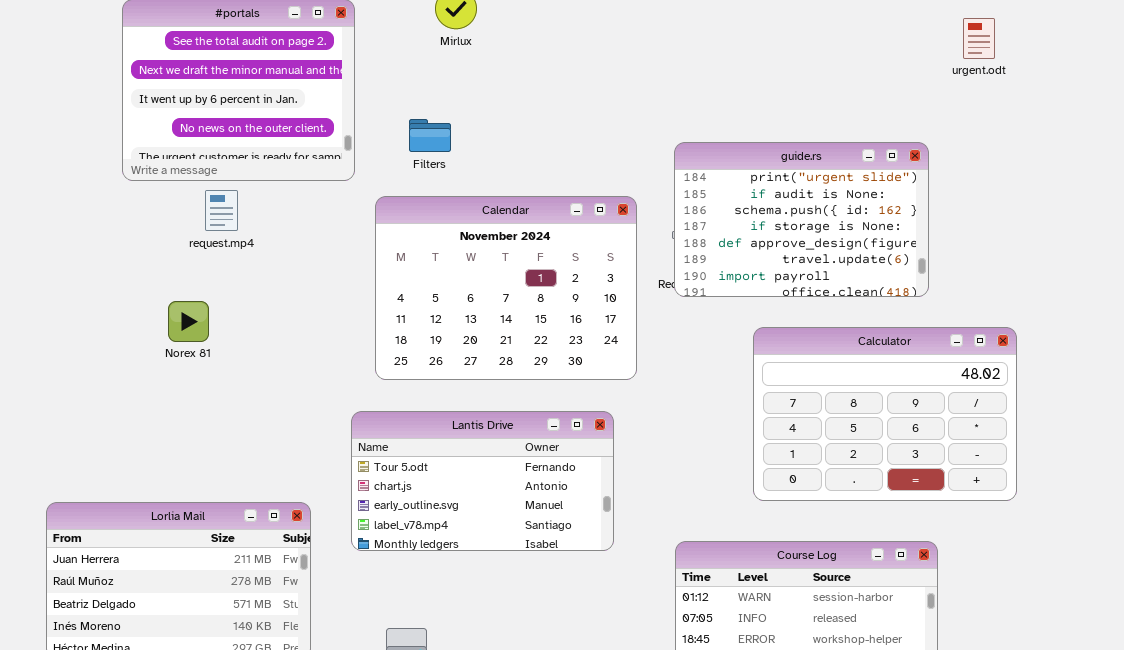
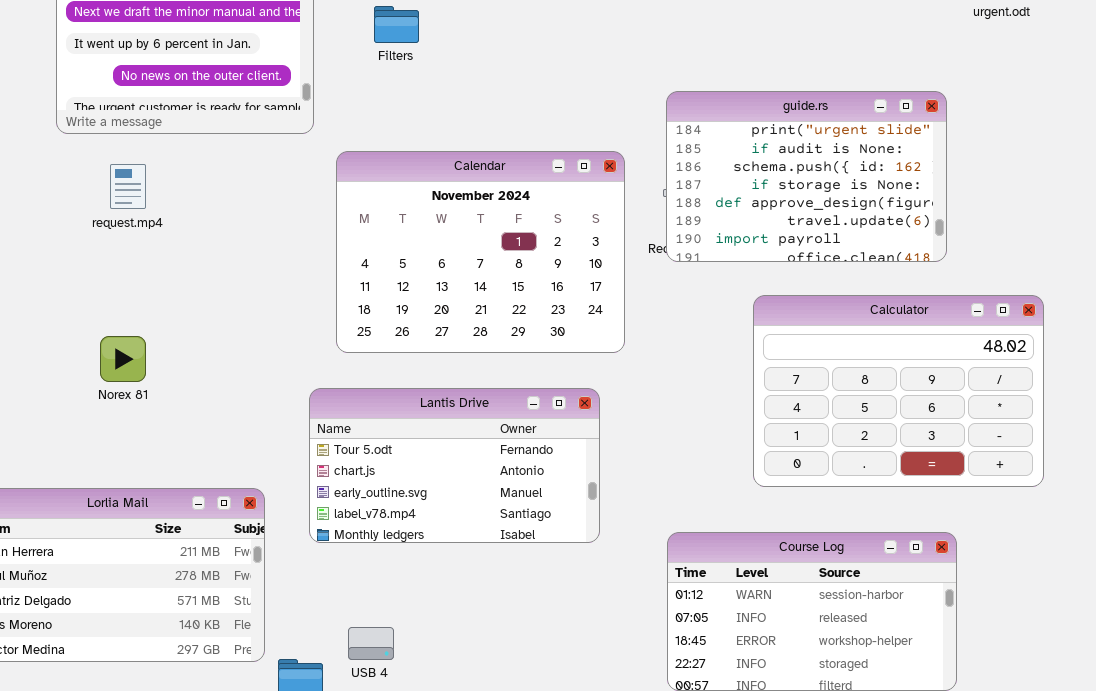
Filters: [409,119,451,152] -> [374,6,419,43], moved
request.mp4: [205,190,238,231] -> [110,164,146,209], moved
Norex 81: [168,301,209,342] -> [100,336,146,382], moved

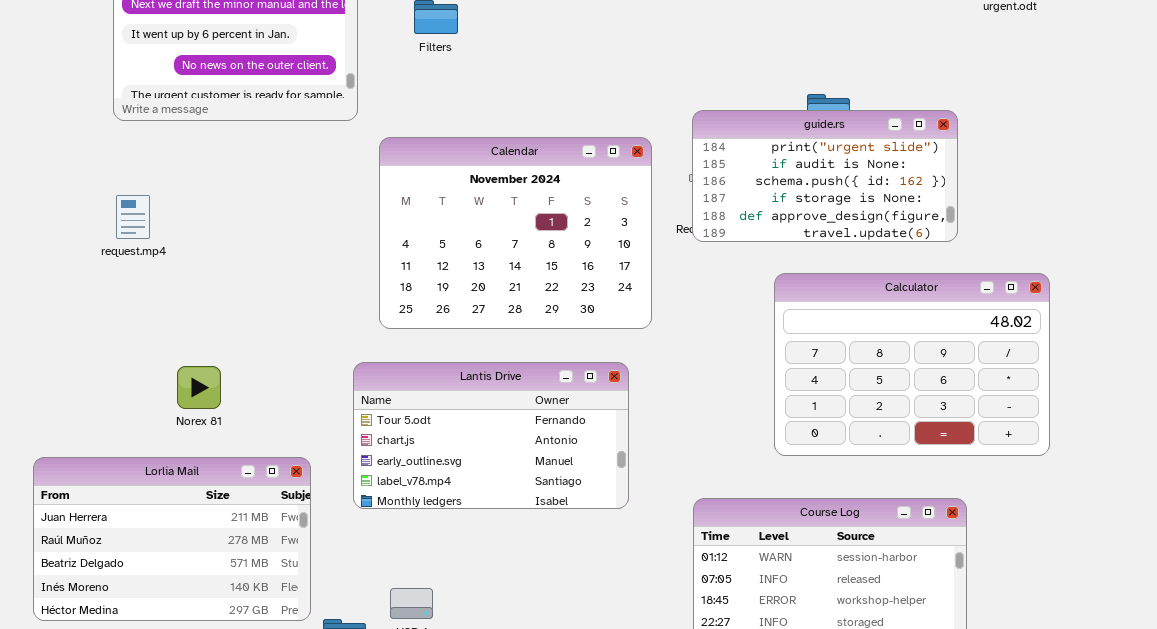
guide.rs: [666,91,947,262] -> [692,110,958,242], resized
request.mp4: [110,164,146,209] -> [116,195,150,239], moved
Norex 81: [100,336,146,382] -> [177,366,221,409], moved

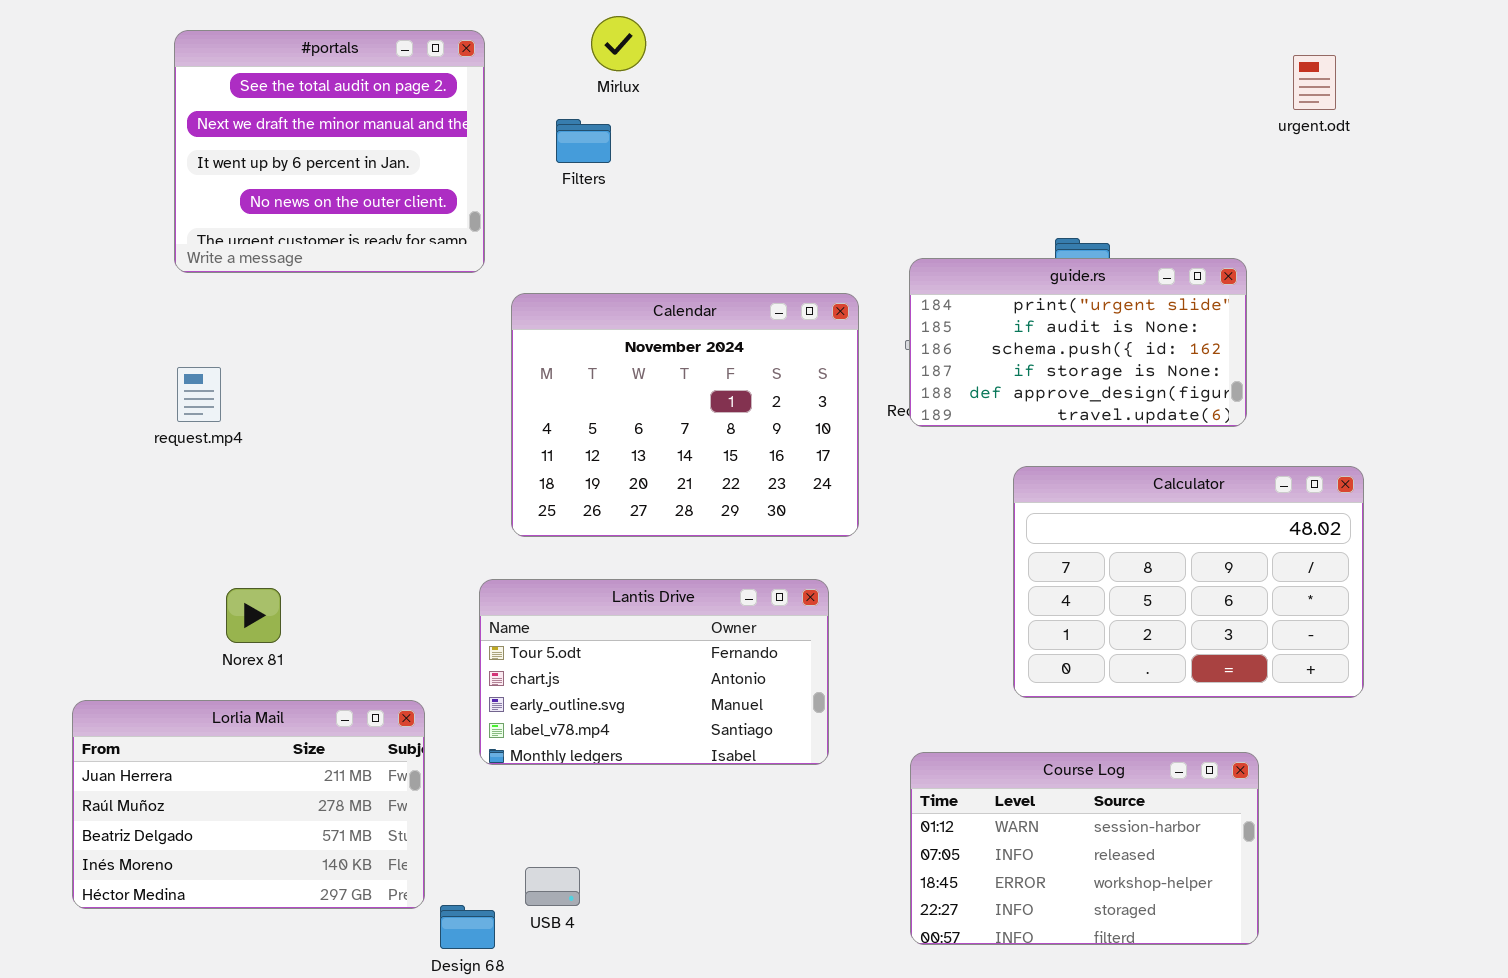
Norex 81: [177,366,221,409] -> [226,588,281,643], moved

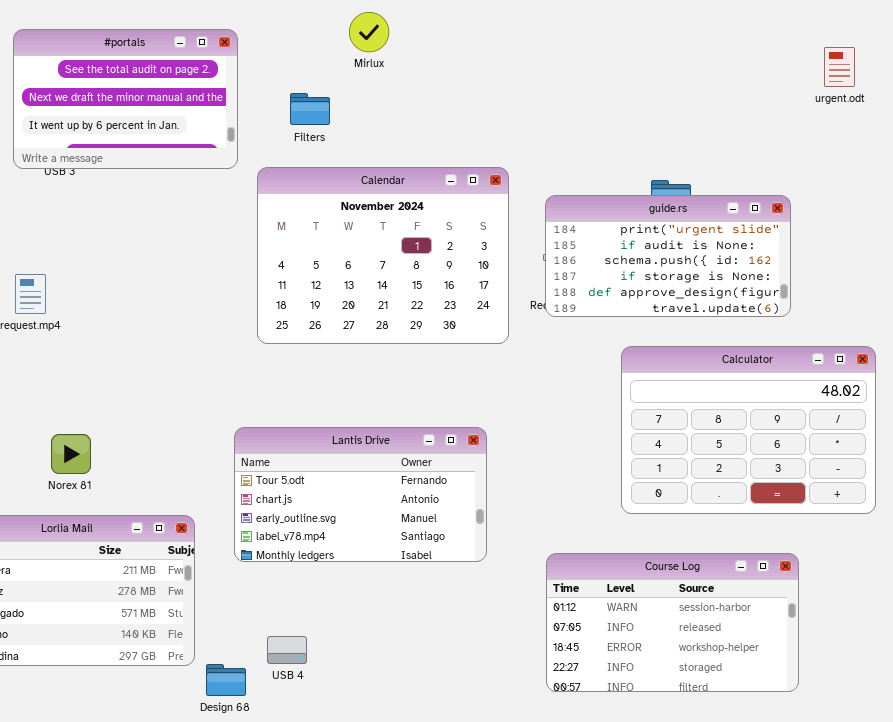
Mirlux: [591,16,646,71] -> [349,12,389,52], moved
#portals: [174,30,485,273] -> [13,29,238,169], resized
Calendar: [511,293,859,537] -> [257,167,509,344], moved

